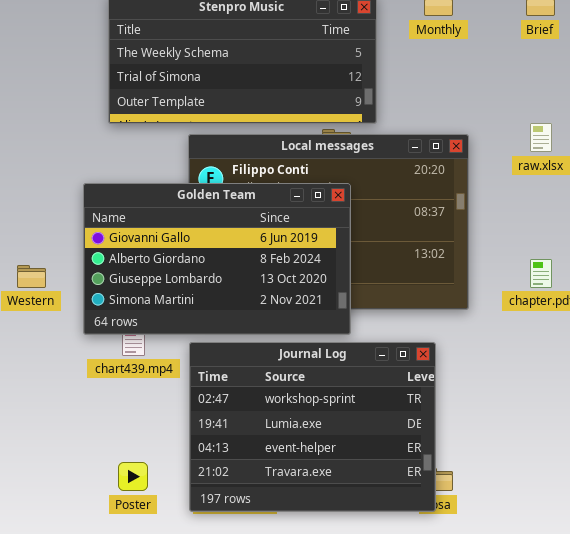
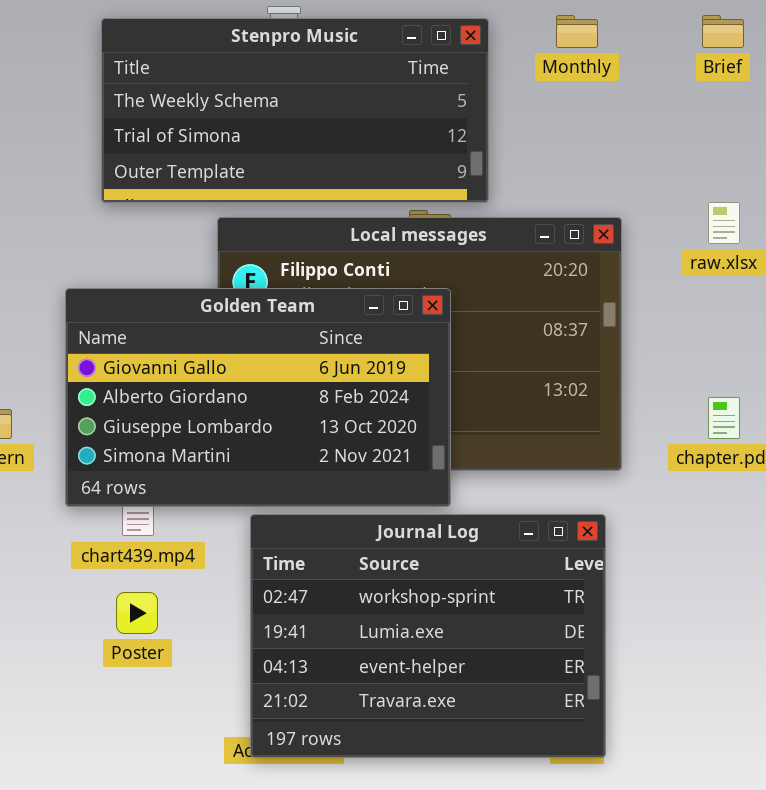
Journal Log: [189,342,436,512] -> [250,514,606,758], moved
Poster: [118,462,148,491] -> [116,592,158,634], moved

